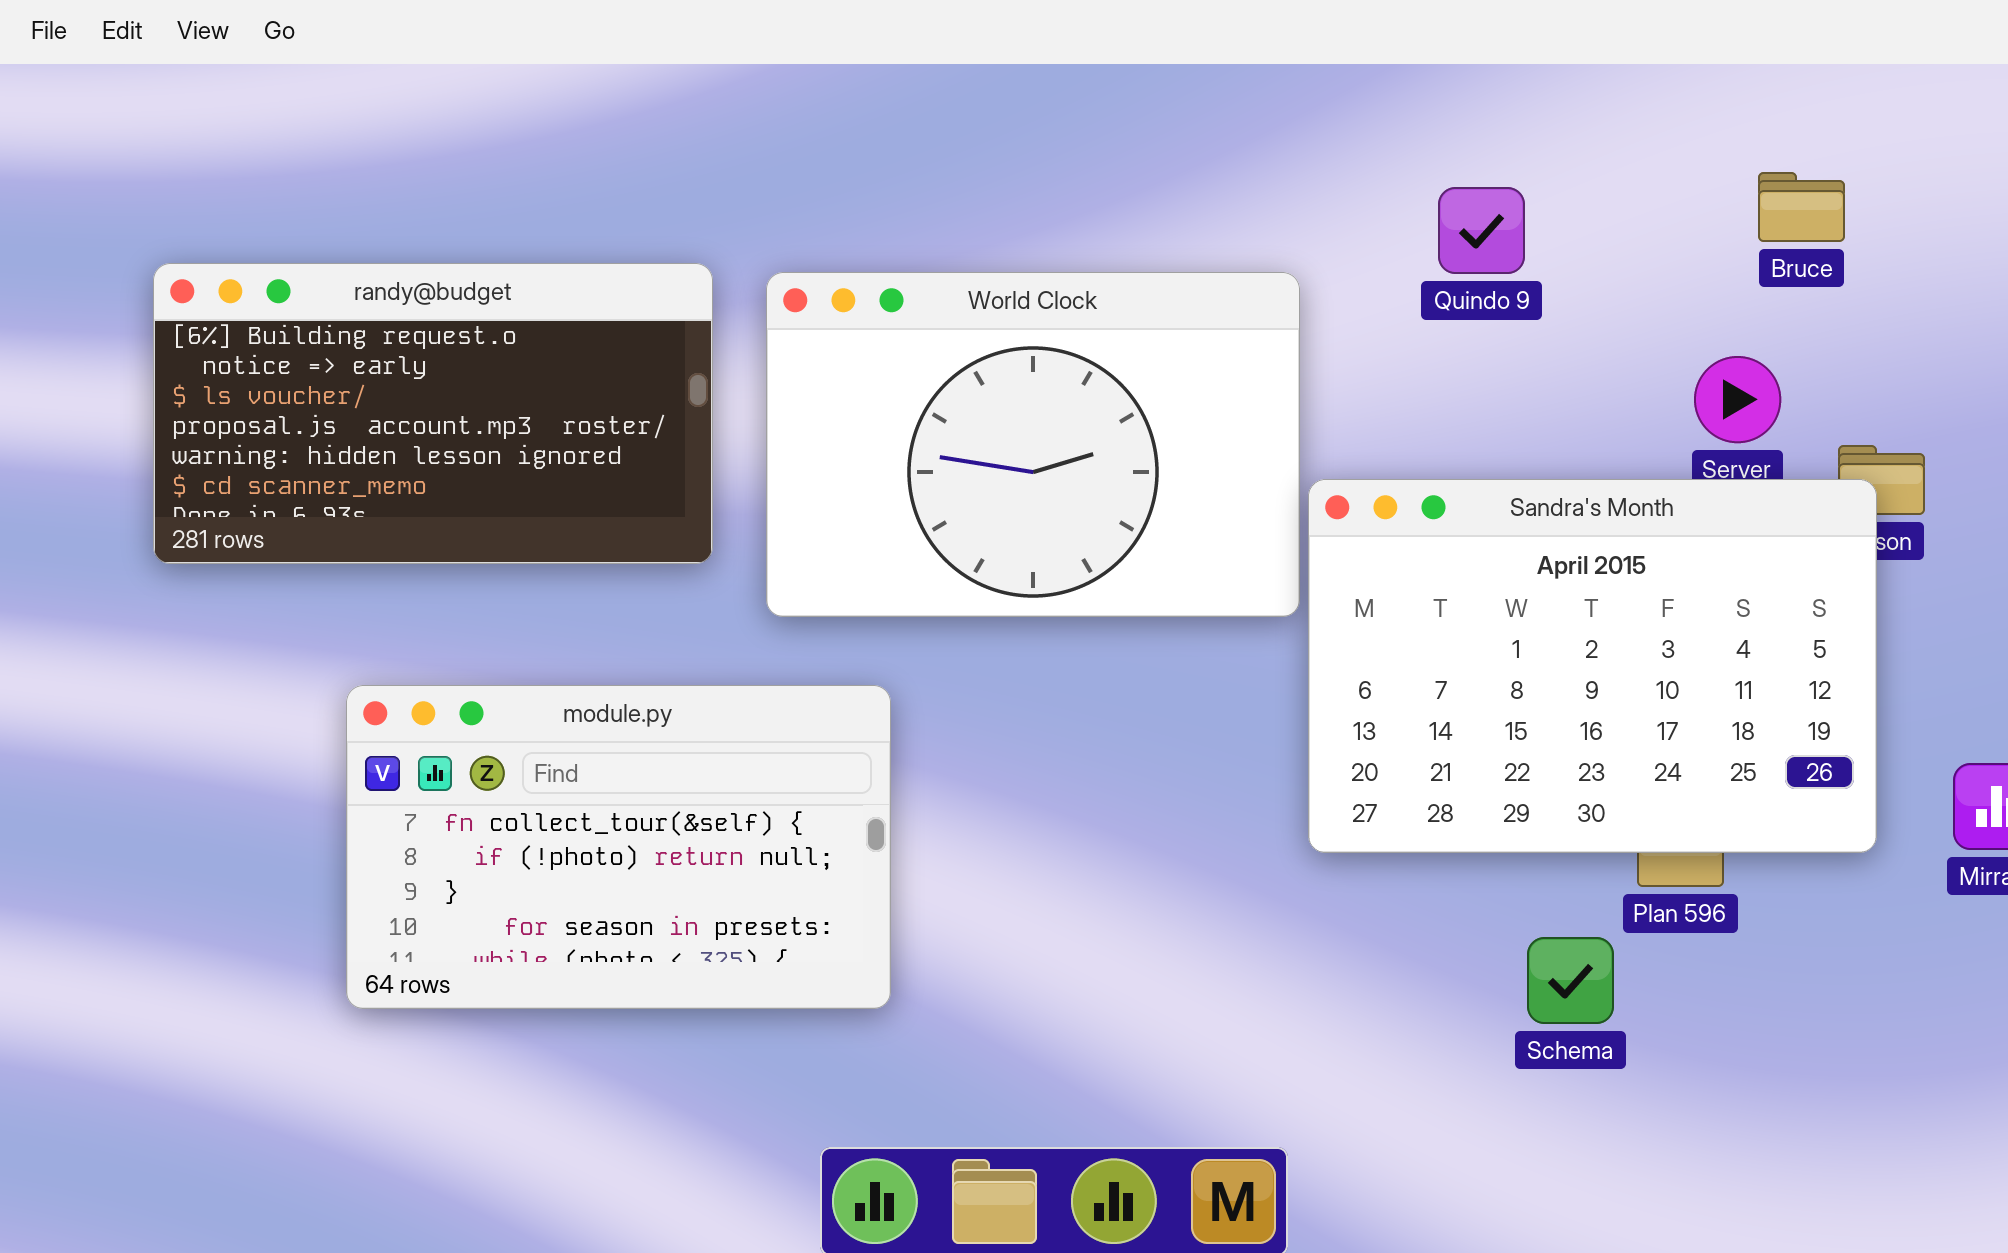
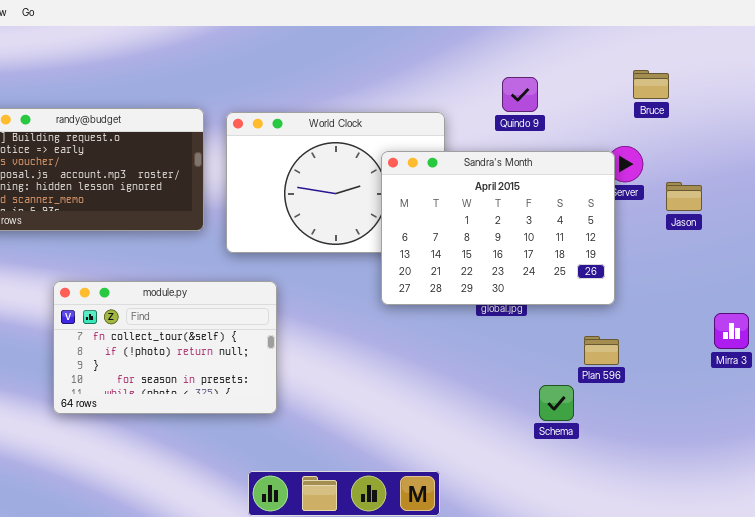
Sandra's Month: [1308,479,1877,853] -> [381,151,615,305], moved

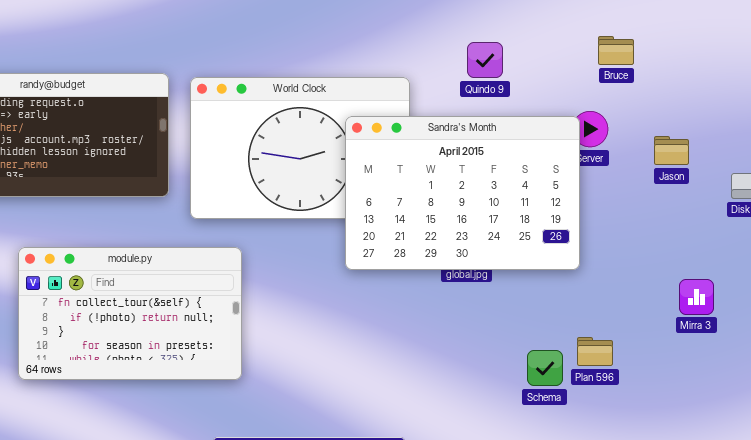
Jason: [666,182,702,211] -> [654,136,689,165], moved
Plan 596: [584,336,619,365] -> [577,337,613,366], moved
Schema: [539,385,574,421] -> [527,350,563,386], moved

